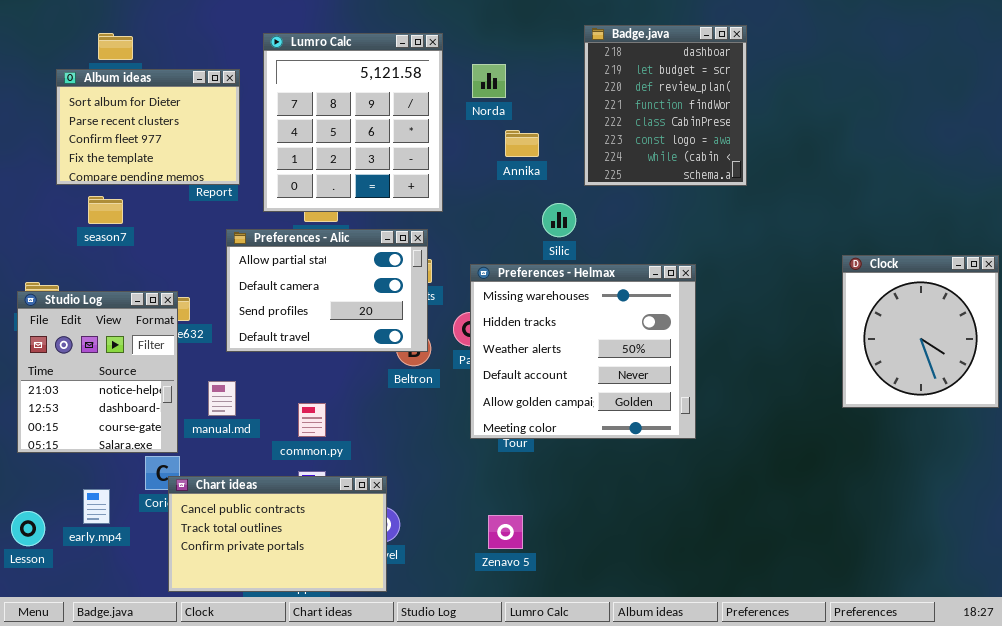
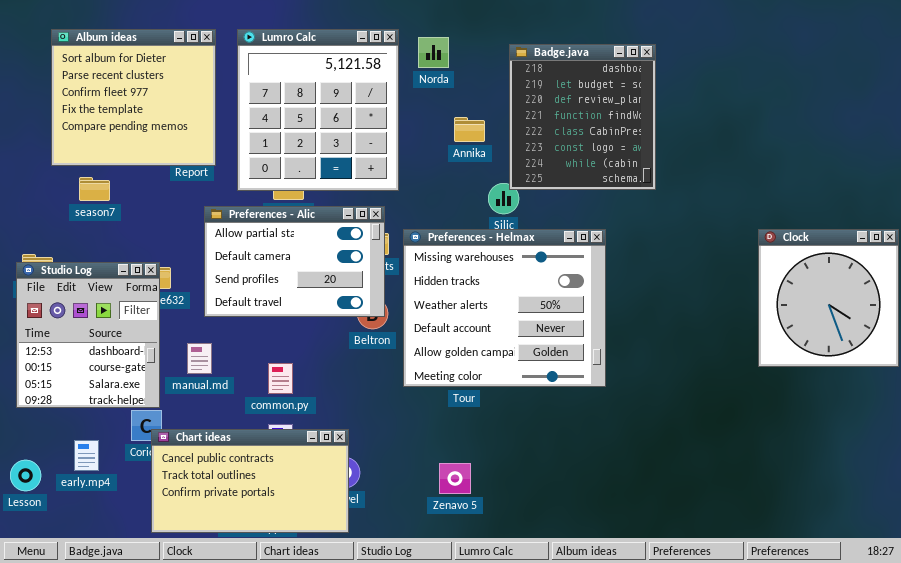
Badge.java: [584,25,747,186] -> [509,44,656,190], moved
Norda: [472,64,506,98] -> [418,37,449,68], moved
Album ideas: [56,69,240,185] -> [51,29,216,166], resized
Preferences - Helmax: [470,264,696,439] -> [403,229,606,387], moved
Studio Log: [17,291,178,453] -> [16,262,160,408], scrolled down 1 row

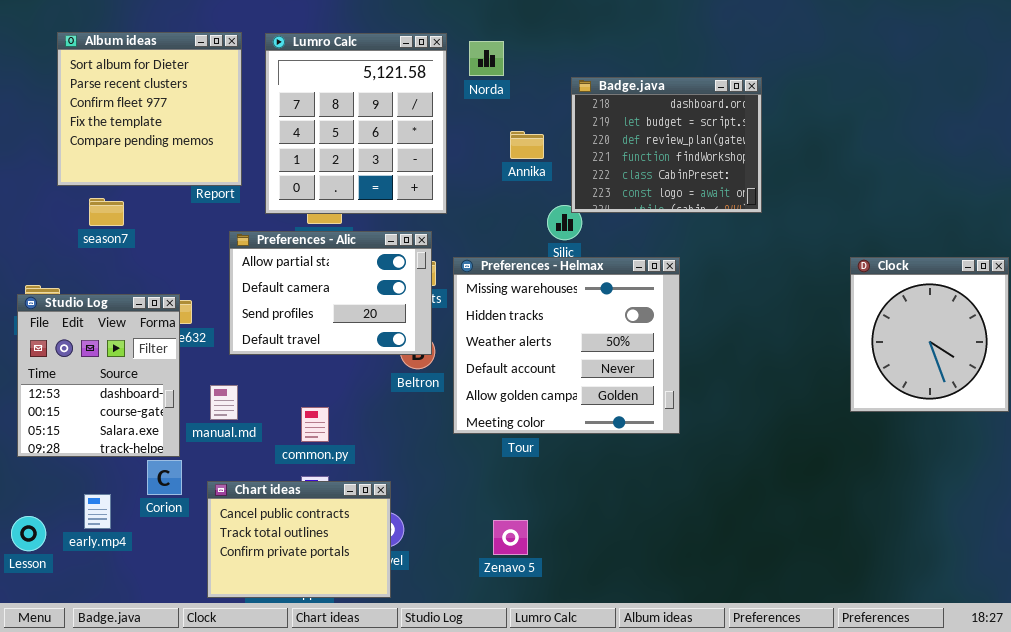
Badge.java: [509,44,656,190] -> [571,77,762,213], resized
Chart ideas: [151,429,349,533] -> [207,481,391,598], resized

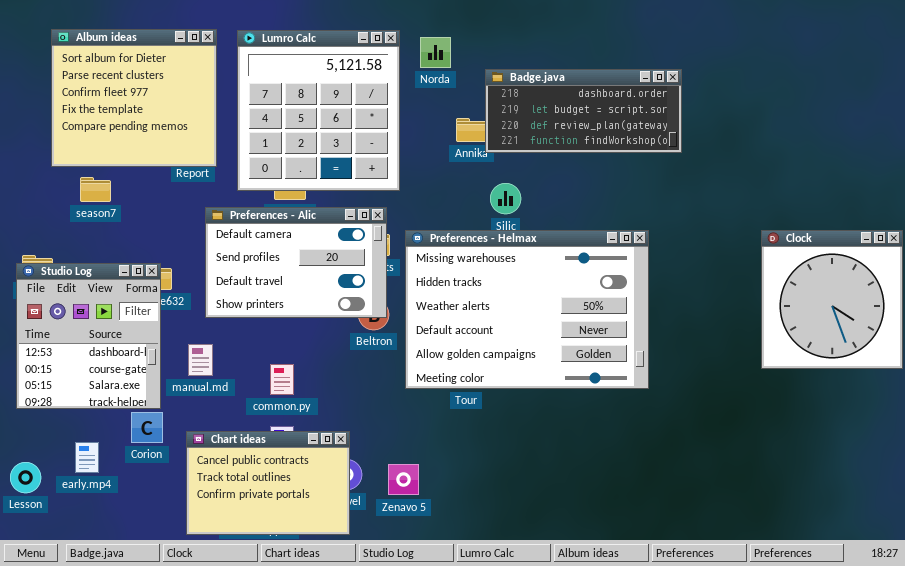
Badge.java: [571,77,762,213] -> [485,69,682,153], resized
Preferences - Alic: [229,231,432,355] -> [205,207,387,318], scrolled down 1 row
Preferences - Helmax: [453,257,680,434] -> [405,230,649,389], resized
Zenavo 5: [493,520,528,555] -> [388,464,419,495], moved

